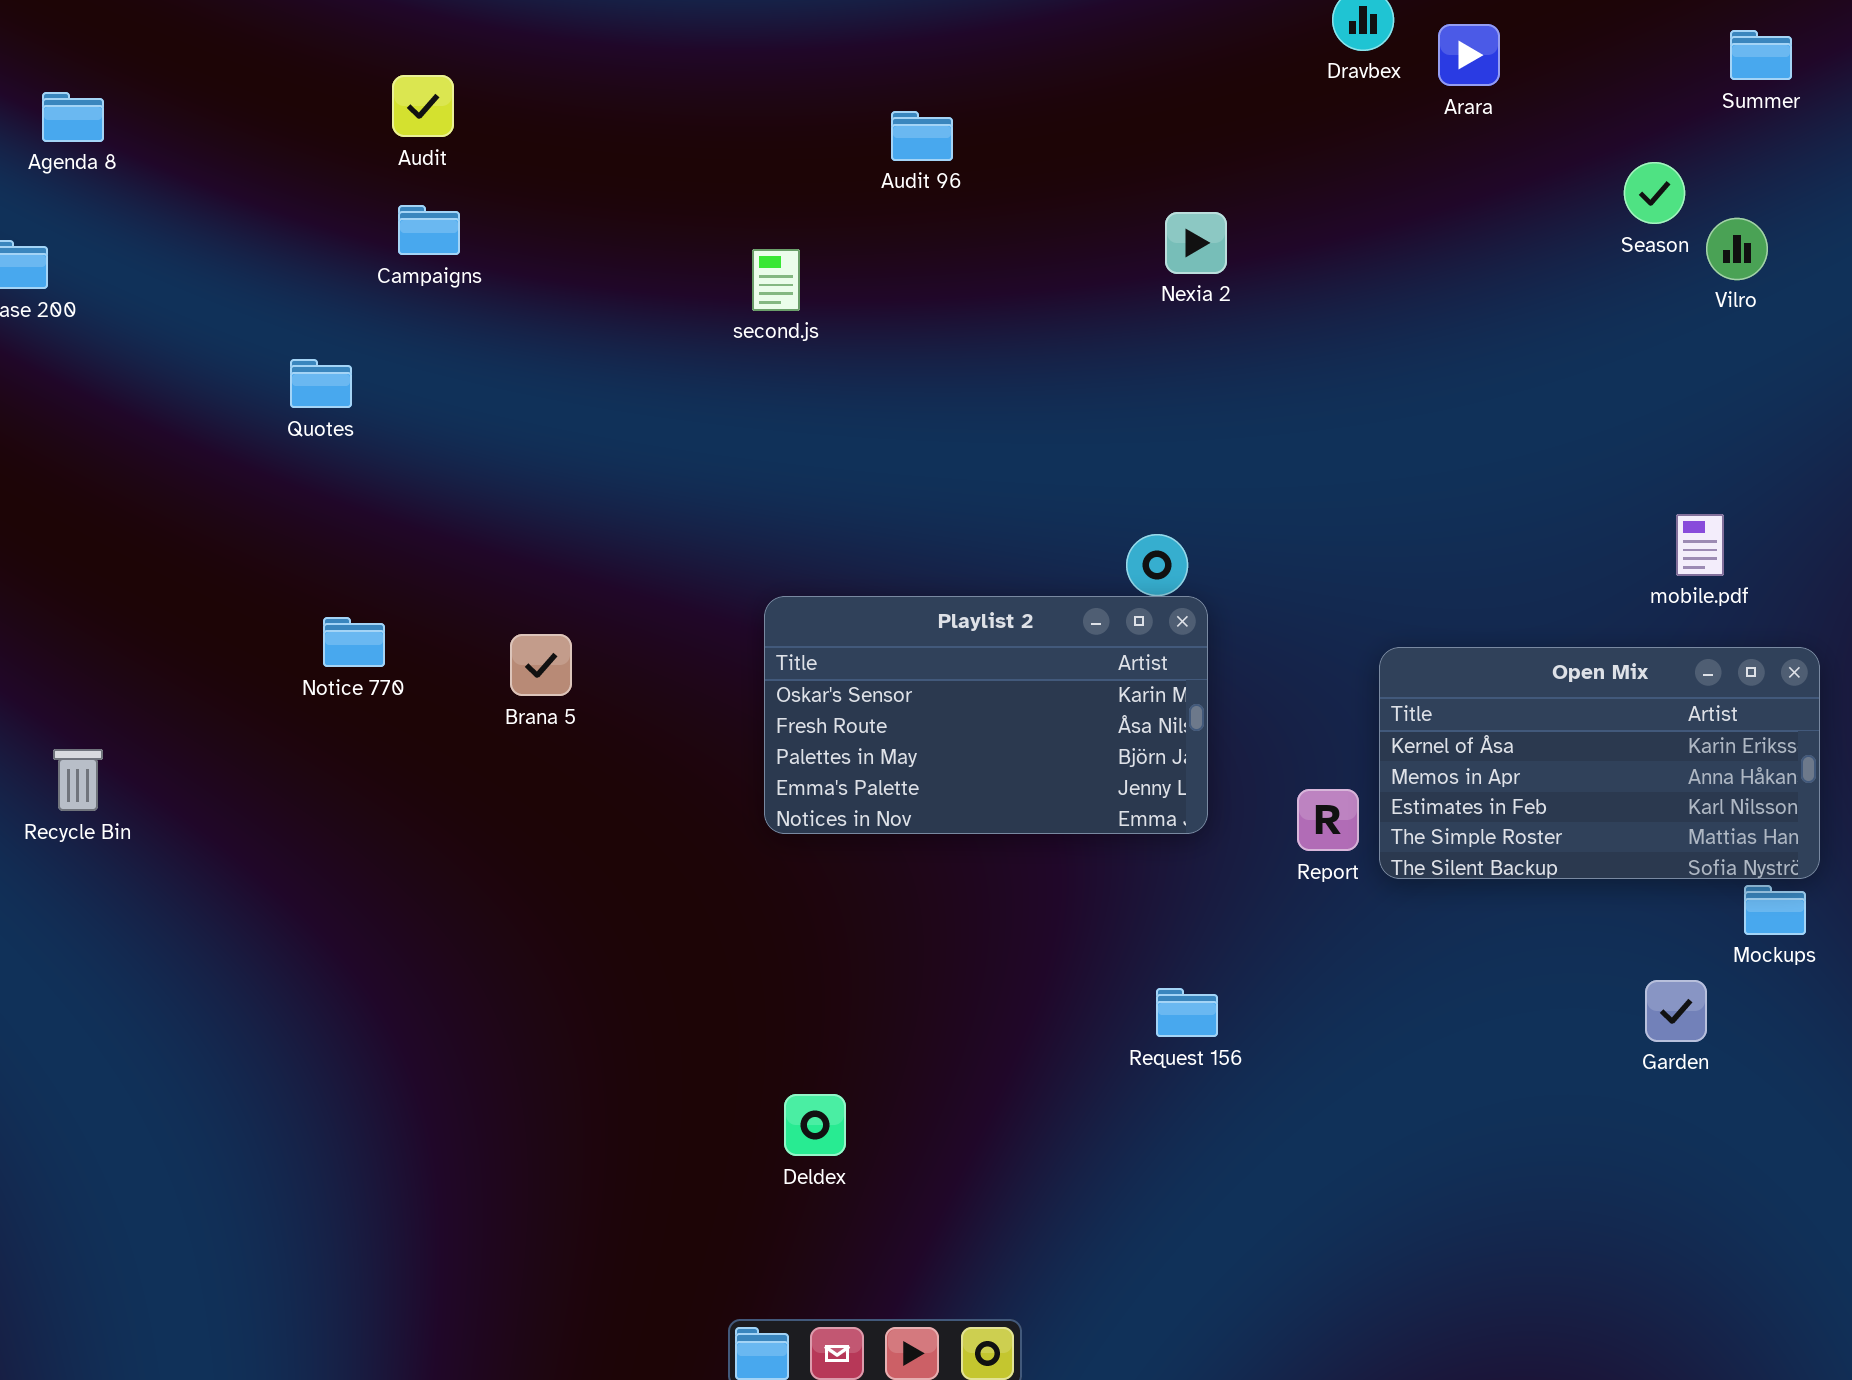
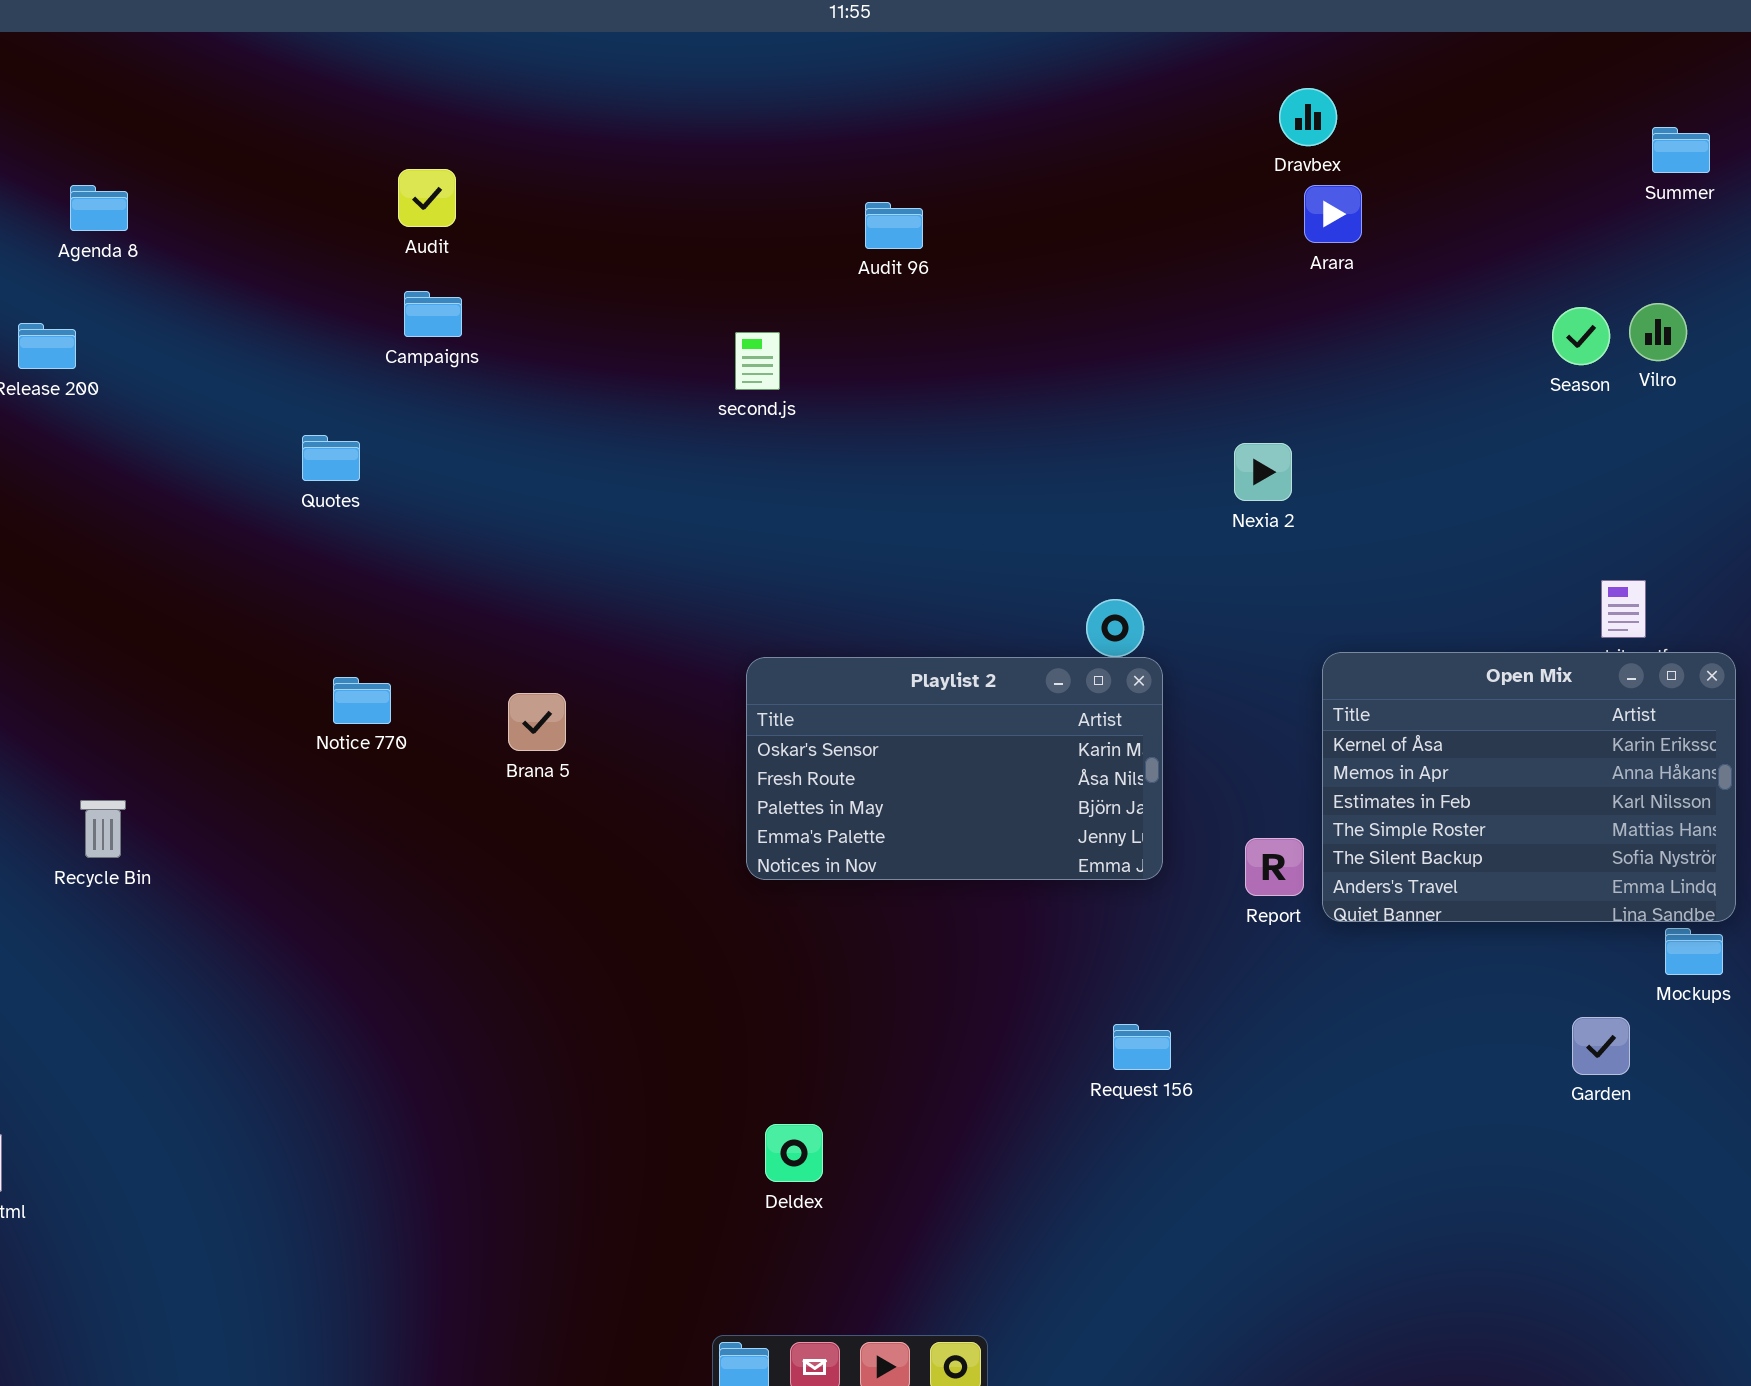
Arara: [1438,24,1500,86] -> [1304,185,1362,243], moved
Season: [1624,162,1685,224] -> [1552,307,1610,365], moved
Nexia 2: [1165,212,1227,274] -> [1234,443,1292,501], moved
Open Mix: [1379,647,1820,879] -> [1322,652,1736,922], resized

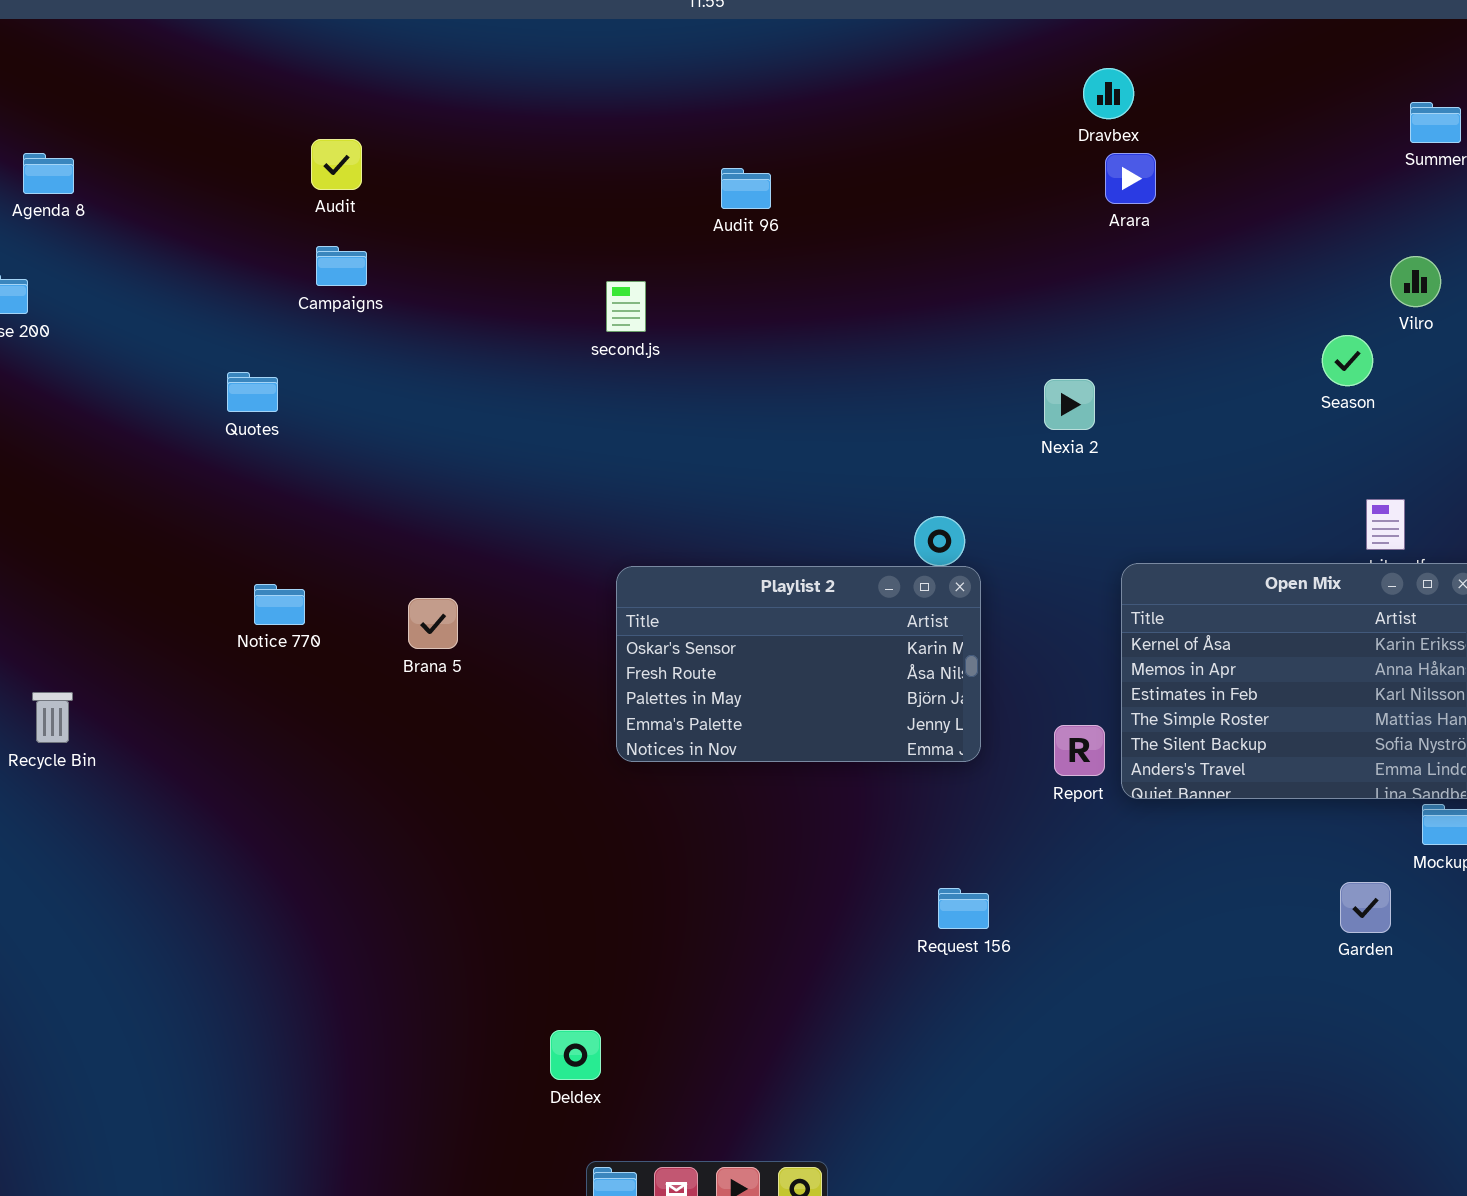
Season: [1552,307,1610,365] -> [1322,335,1373,386], moved
Deldex: [765,1124,823,1182] -> [550,1030,601,1080], moved

